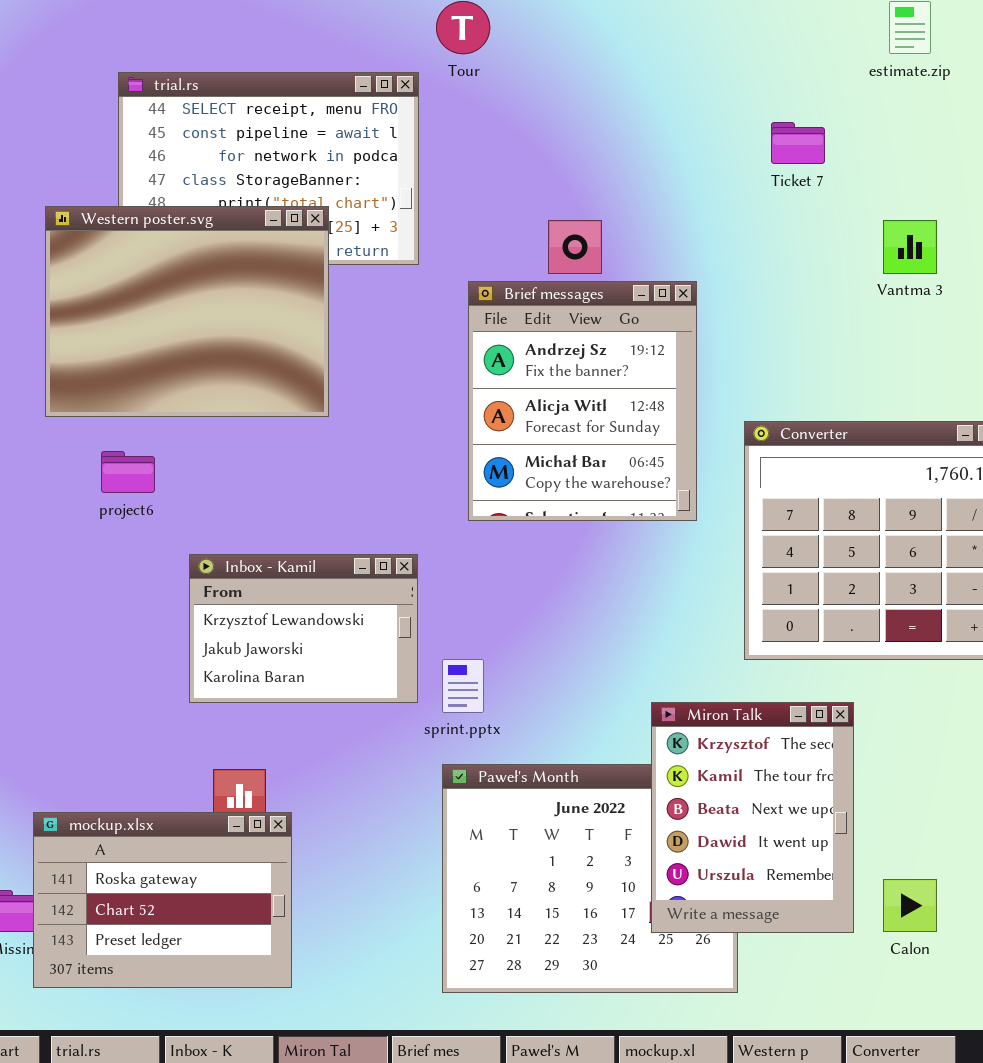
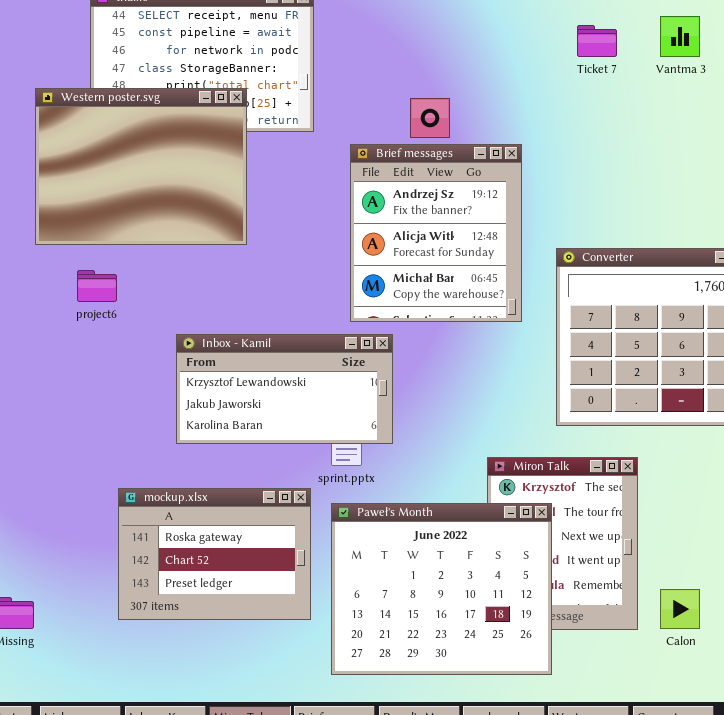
Vantma 3: [883,220,937,274] -> [660,16,700,57], moved
Inbox - Kamil: [189,554,418,703] -> [176,334,393,444], moved, resized
Paweł's Month: [442,764,738,993] -> [331,503,552,675], raised
mockup.xlsx: [33,812,292,988] -> [118,488,311,620], moved

